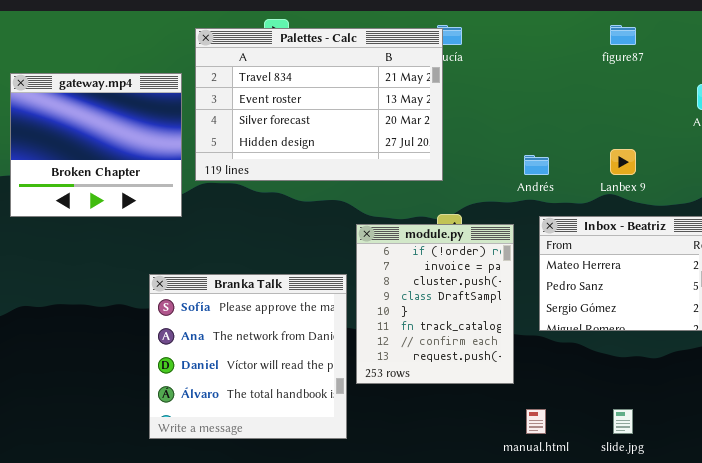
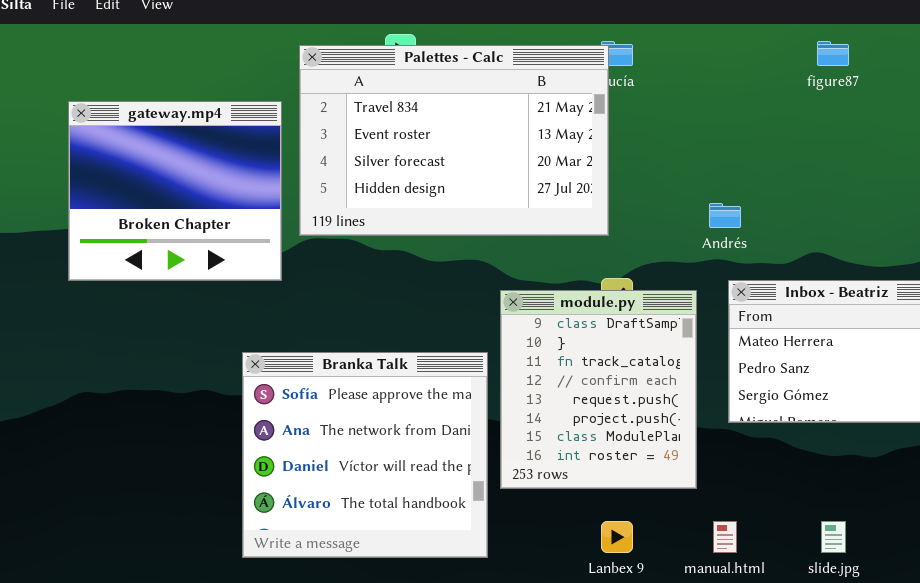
Lanbex 9: [610,149,636,175] -> [601,521,633,553], moved
module.py: [356,224,514,384] -> [500,290,697,489], scrolled down 3 rows

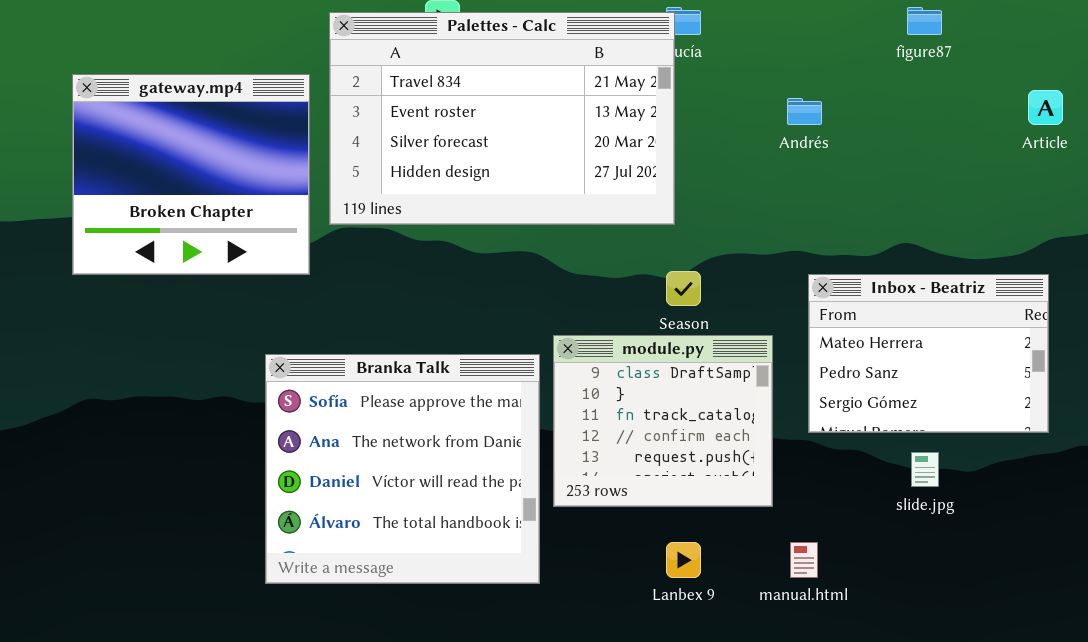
Andrés: [709,203,741,228] -> [787,98,822,125], moved
module.py: [500,290,697,489] -> [553,335,773,507], resized
slide.jpg: [821,521,846,553] -> [911,452,939,487], moved

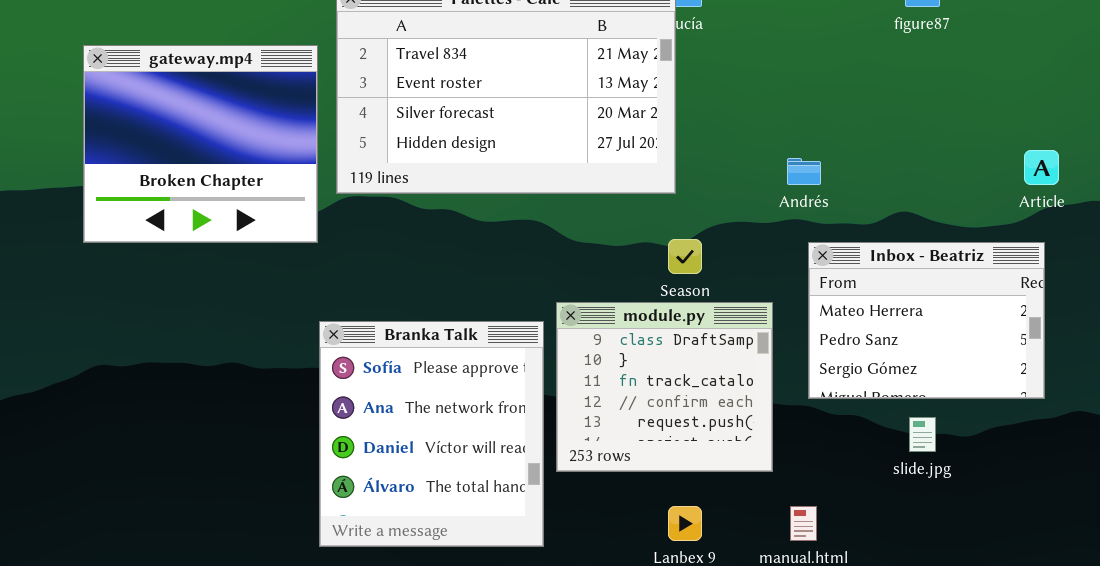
Article: [1028,90,1063,125] -> [1024,150,1059,185], moved
Andrés: [787,98,822,125] -> [787,158,821,185], moved
Branka Talk: [265,354,540,584] -> [319,321,544,547], resized

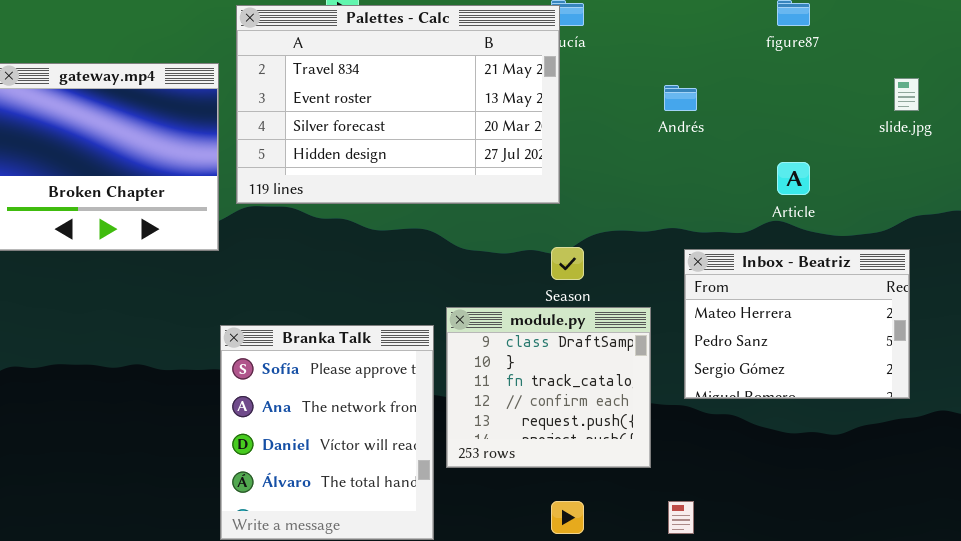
Article: [1024,150,1059,185] -> [777,162,810,195], moved
Andrés: [787,158,821,185] -> [664,85,697,111], moved
slide.jpg: [909,417,936,452] -> [894,78,919,111], moved

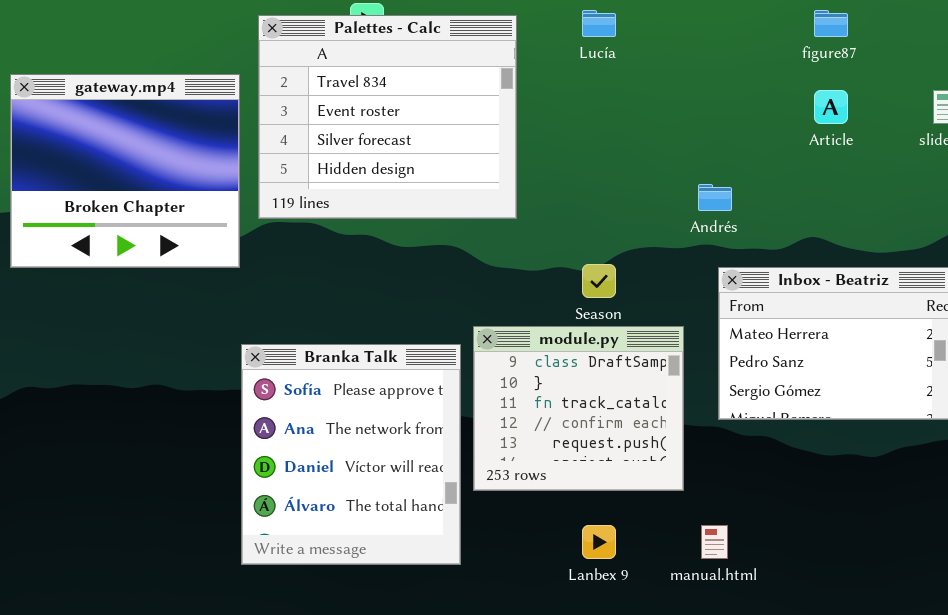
Palettes - Calc: [236,5,560,204] -> [258,15,517,219], resized
Andrés: [664,85,697,111] -> [698,184,732,211], moved
Article: [777,162,810,195] -> [814,90,848,124], moved

